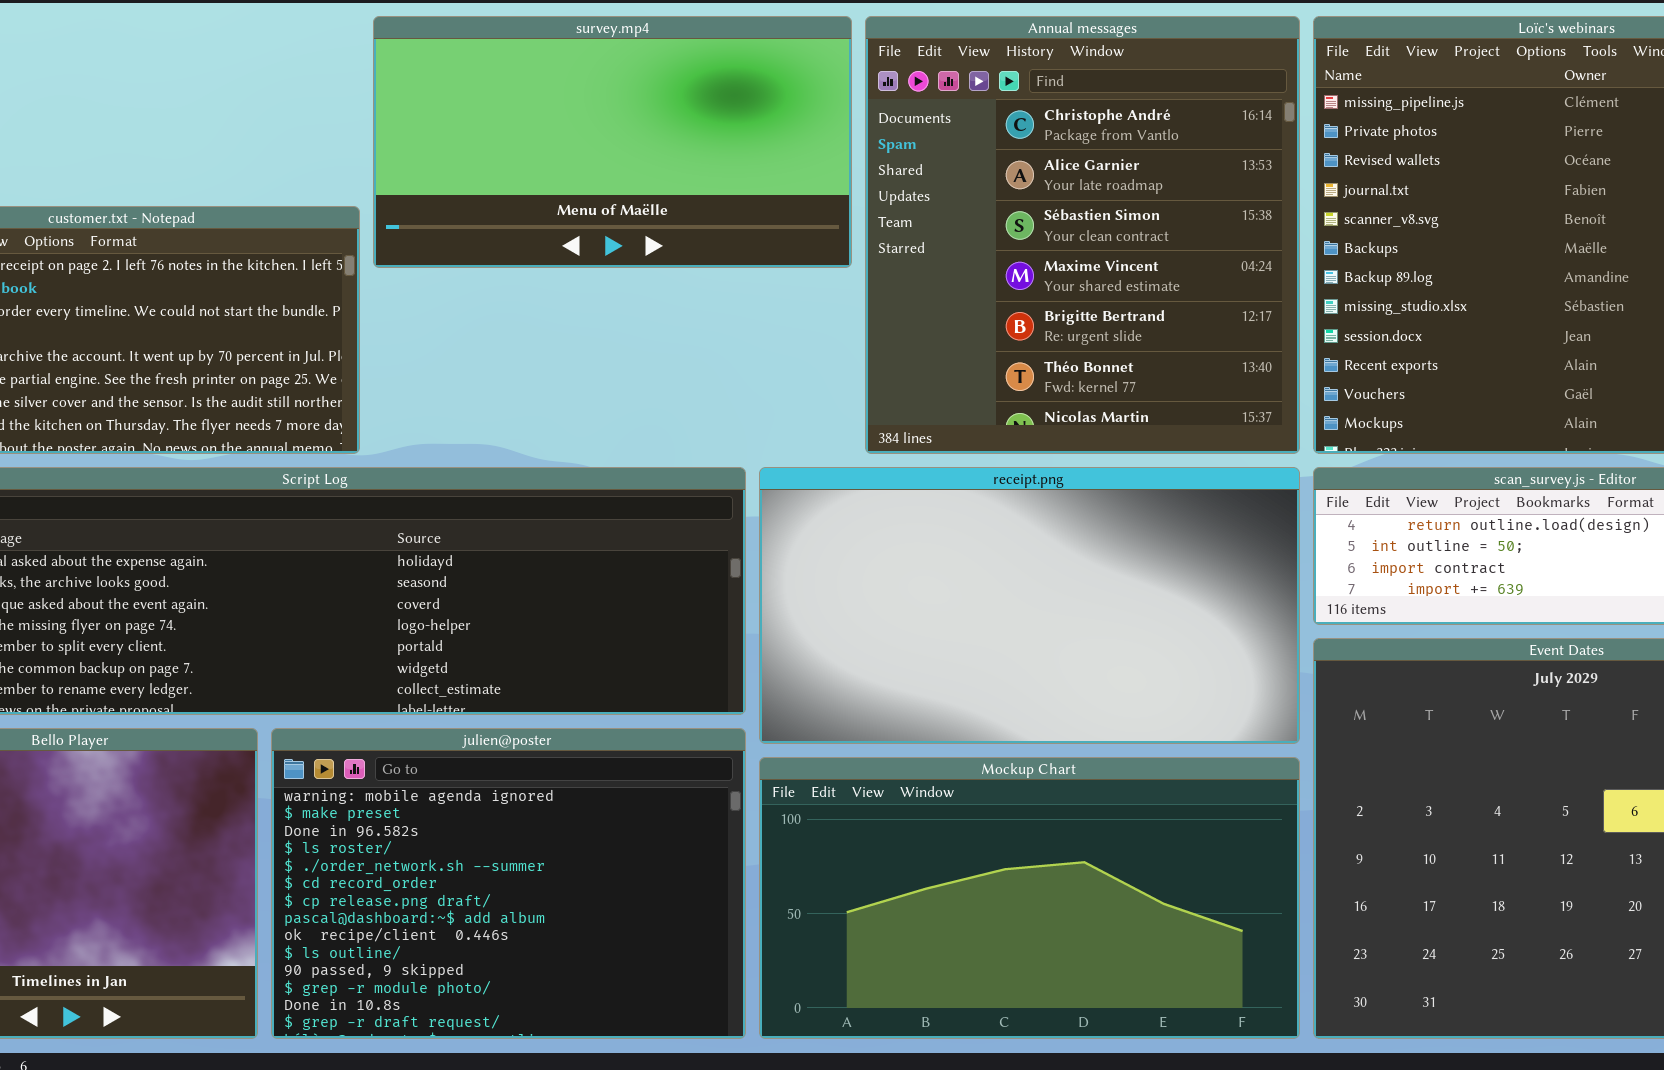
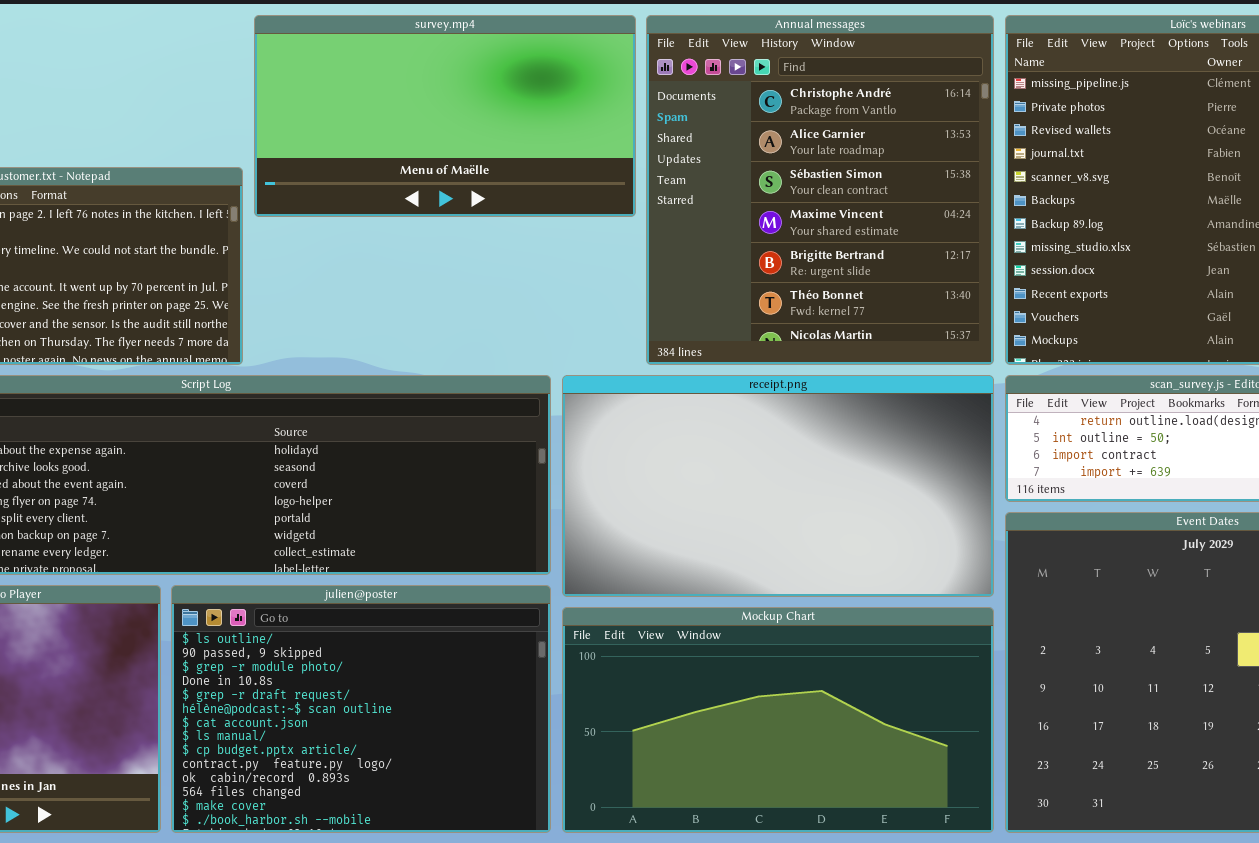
julien@poster: [271,728,746,1039] -> [171,585,551,833], scrolled down 9 rows

